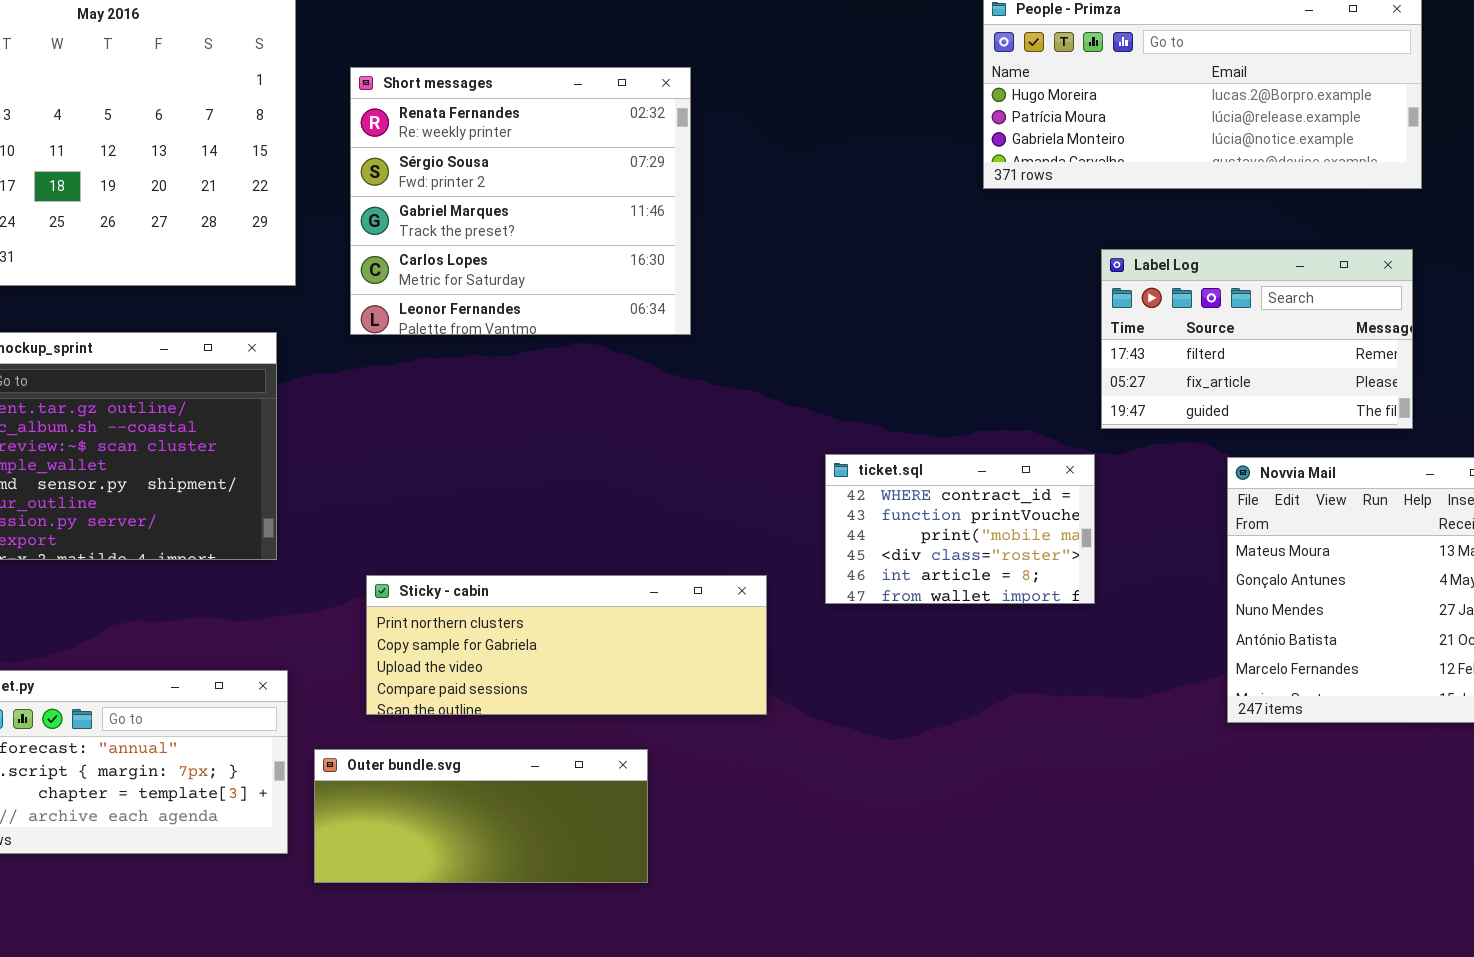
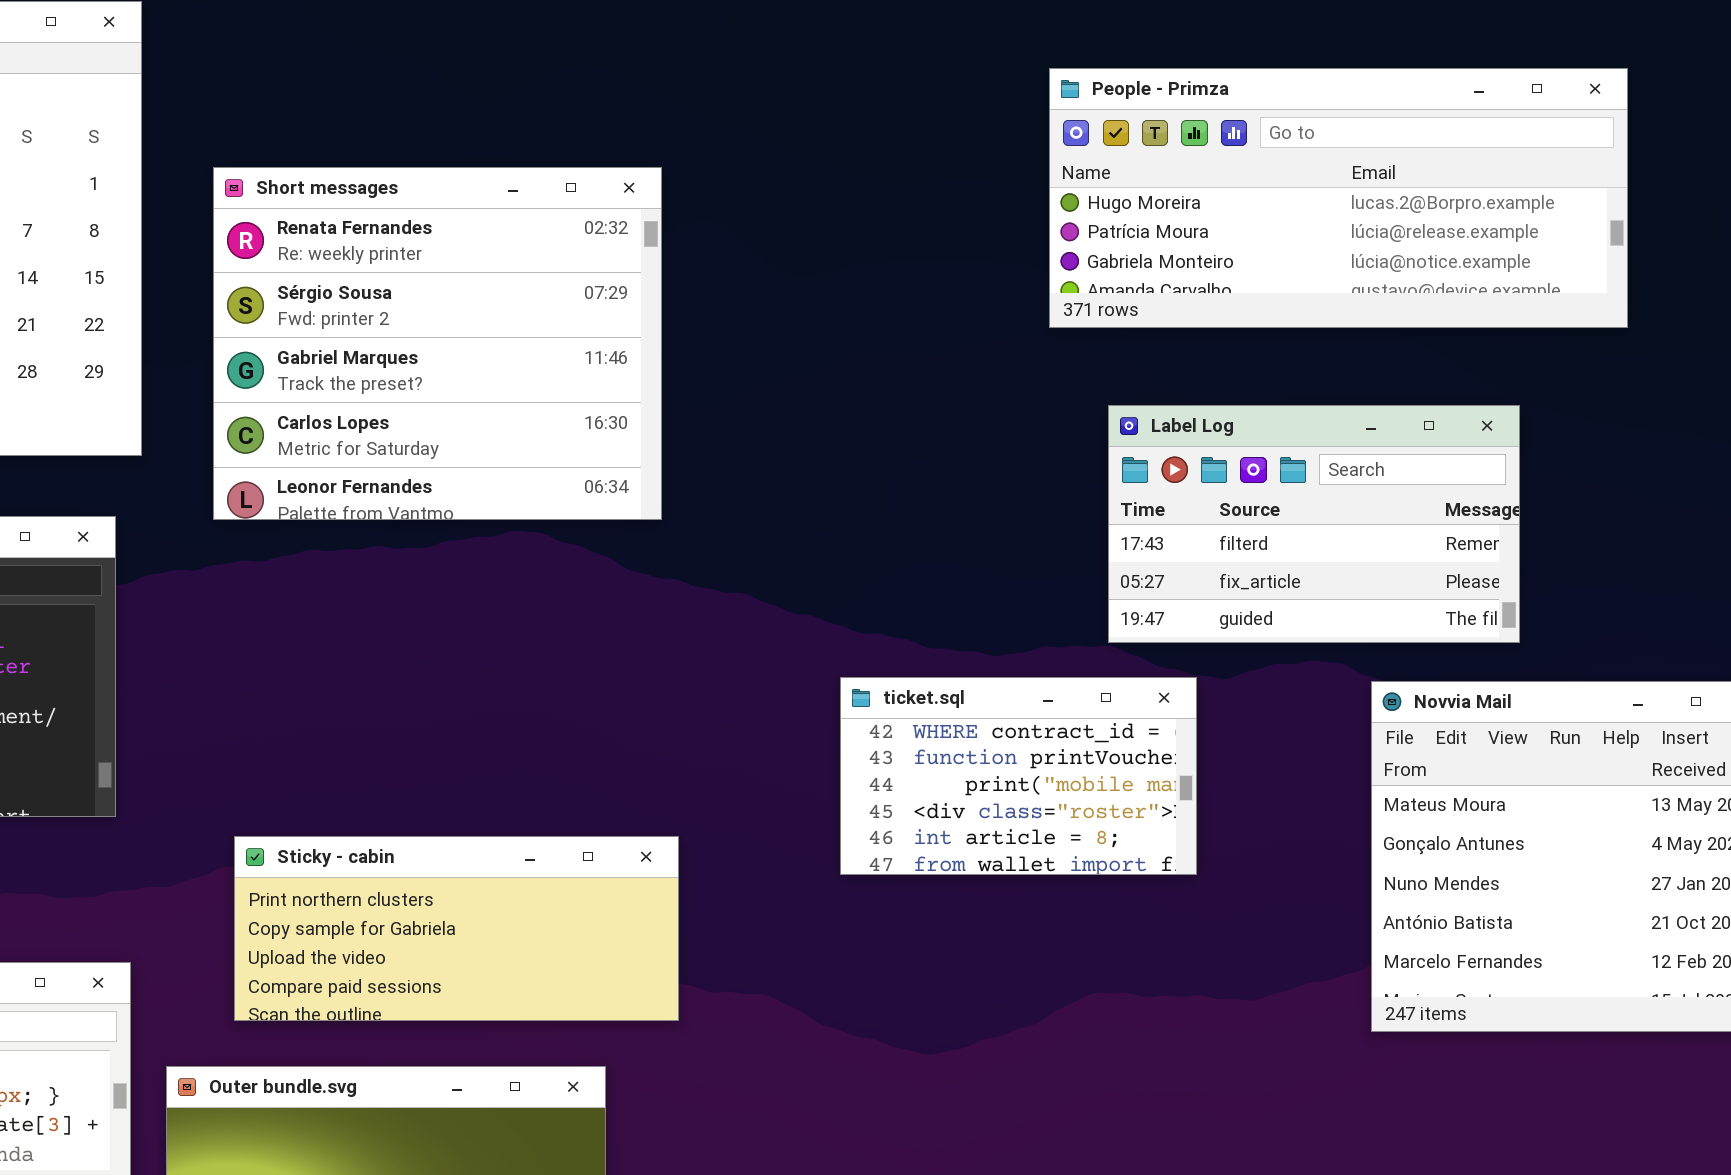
Label Log: [1101,249,1413,429] -> [1108,405,1520,643], moved
Sticky - cabin: [366,575,767,715] -> [234,836,679,1021], resized

